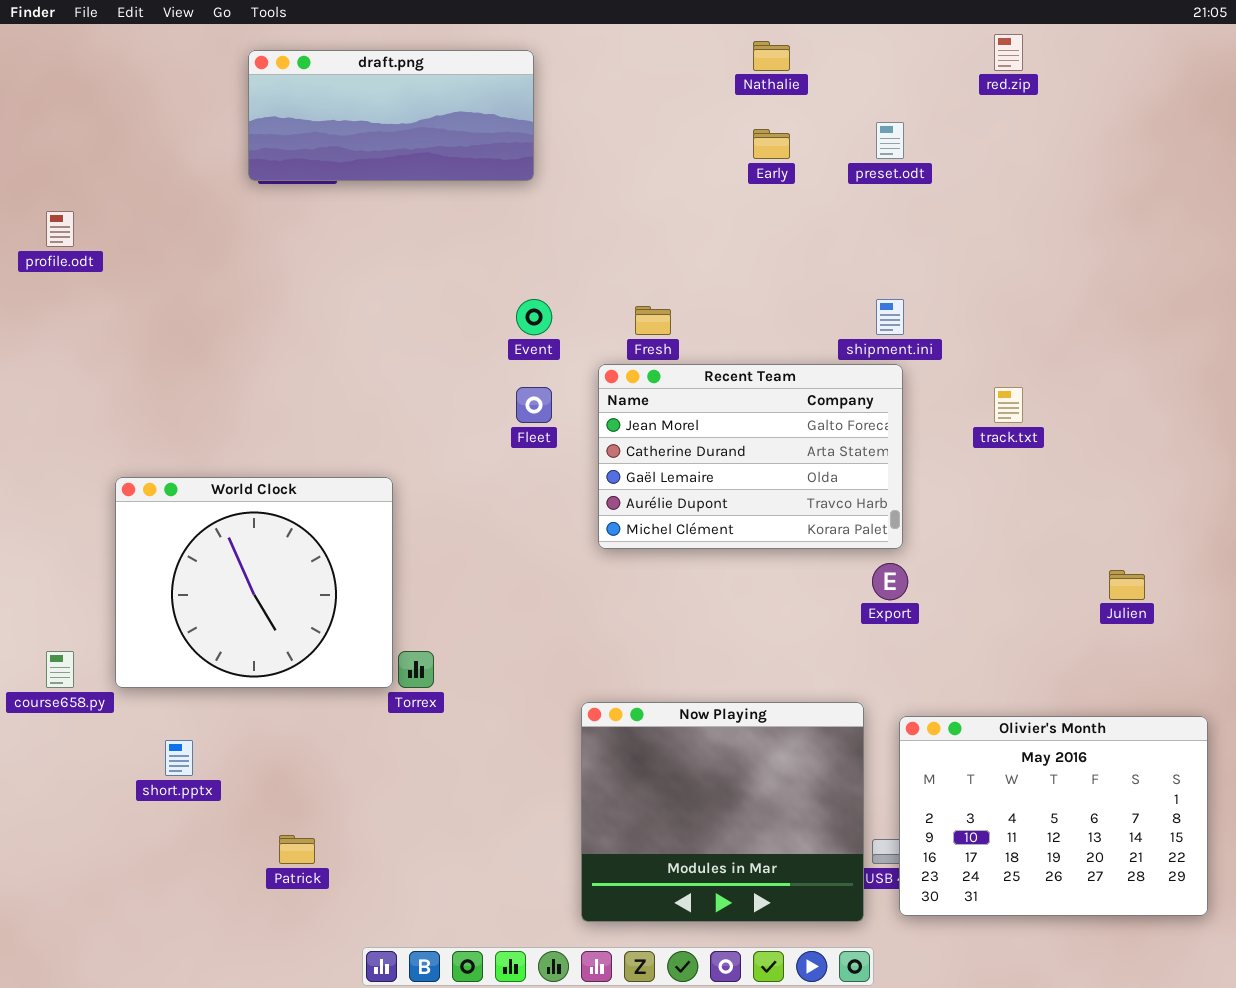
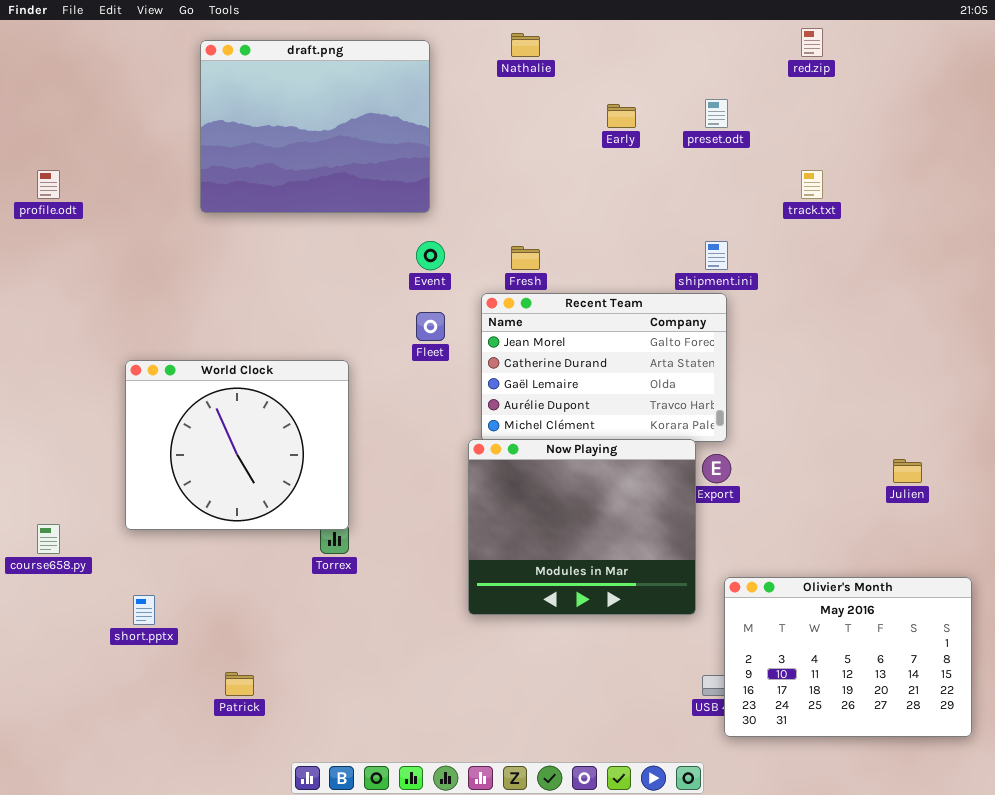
Nathalie: [753,41,790,71] -> [511,33,540,57], moved
draft.png: [248,50,534,181] -> [200,40,430,213], resized
track.txt: [994,387,1023,423] -> [801,170,823,199], moved
World Clock: [115,477,393,688] -> [125,360,349,530], moved
Now Playing: [581,702,864,922] -> [468,439,696,615], moved

